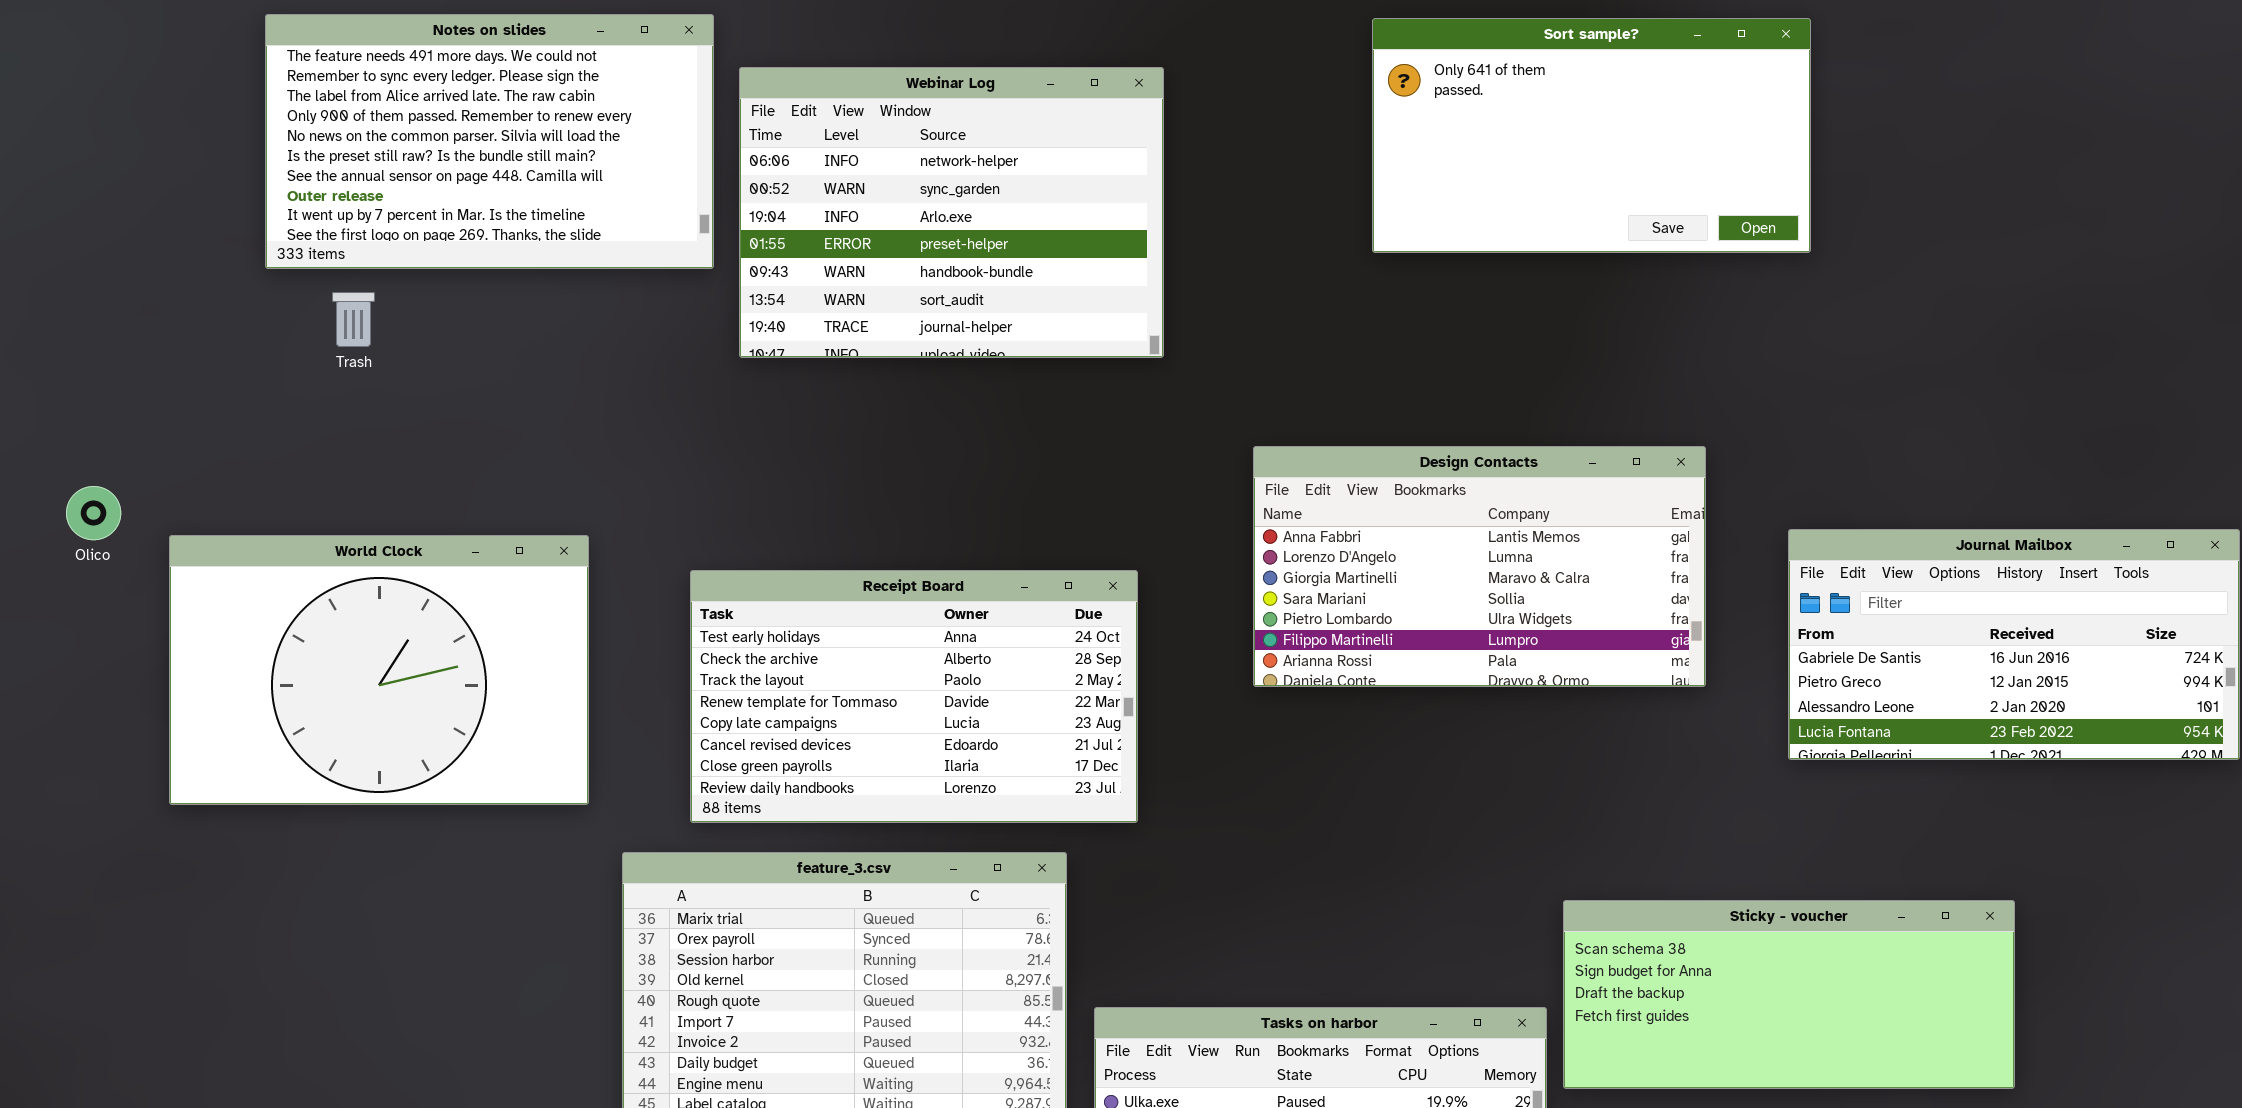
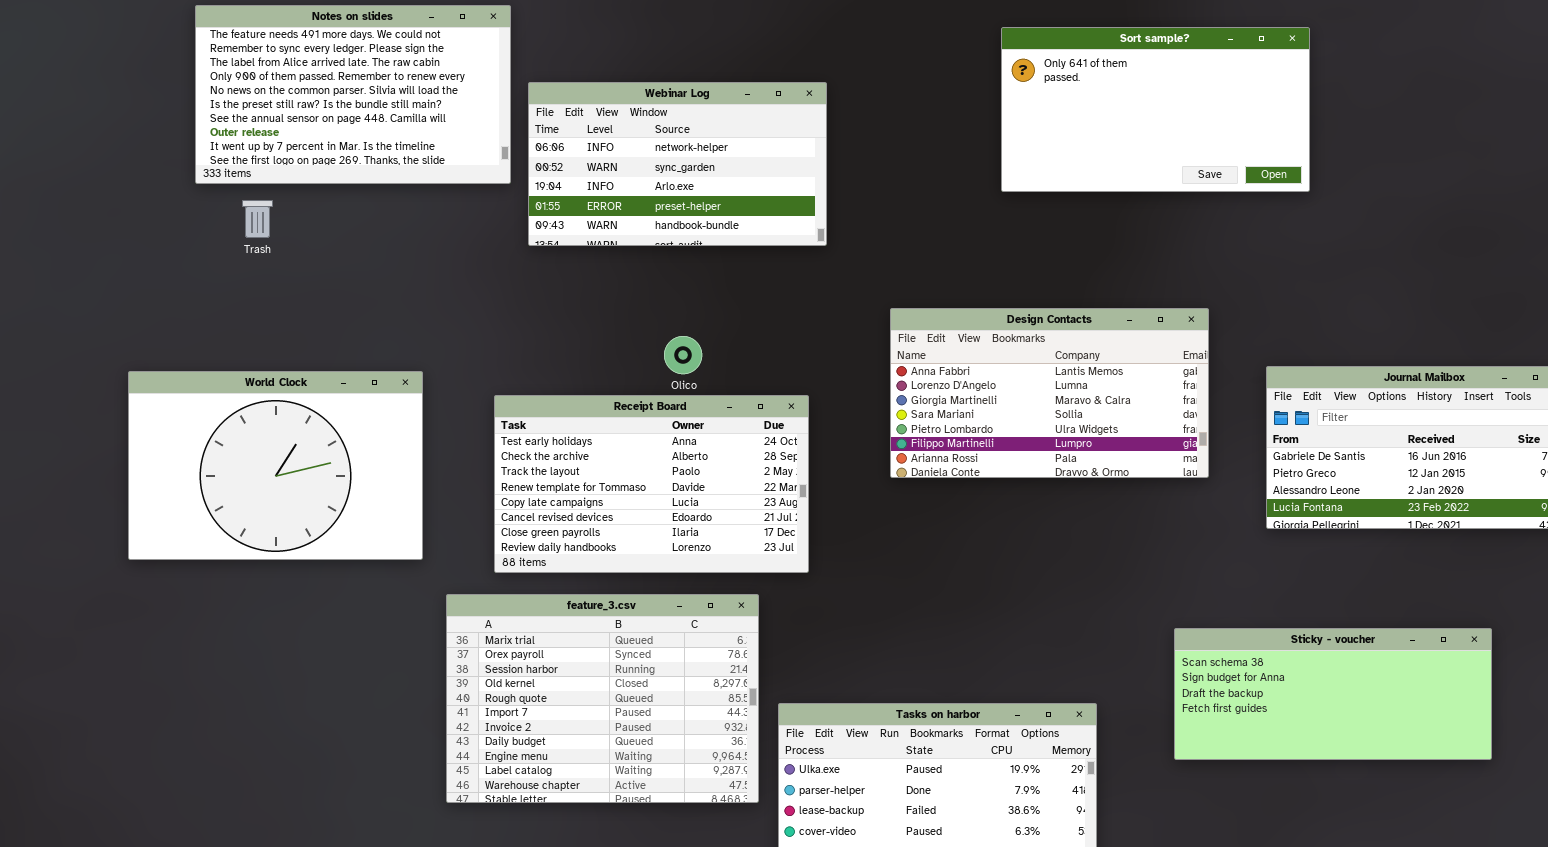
Sort sample?: [1372,18,1811,253] -> [1001,27,1310,192], moved
Webinar Log: [739,67,1164,358] -> [528,82,827,246], resized
Olico: [66,486,121,540] -> [664,336,702,374], moved
Sticky - voucher: [1563,900,2015,1089] -> [1174,628,1492,760], moved

